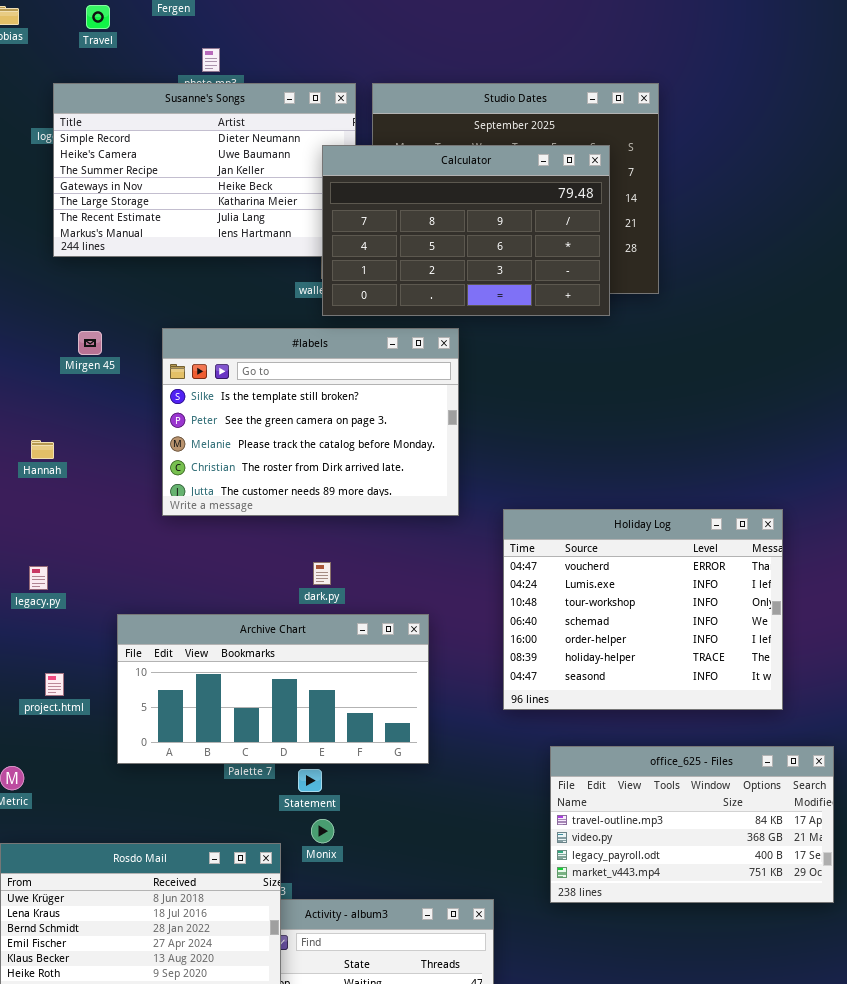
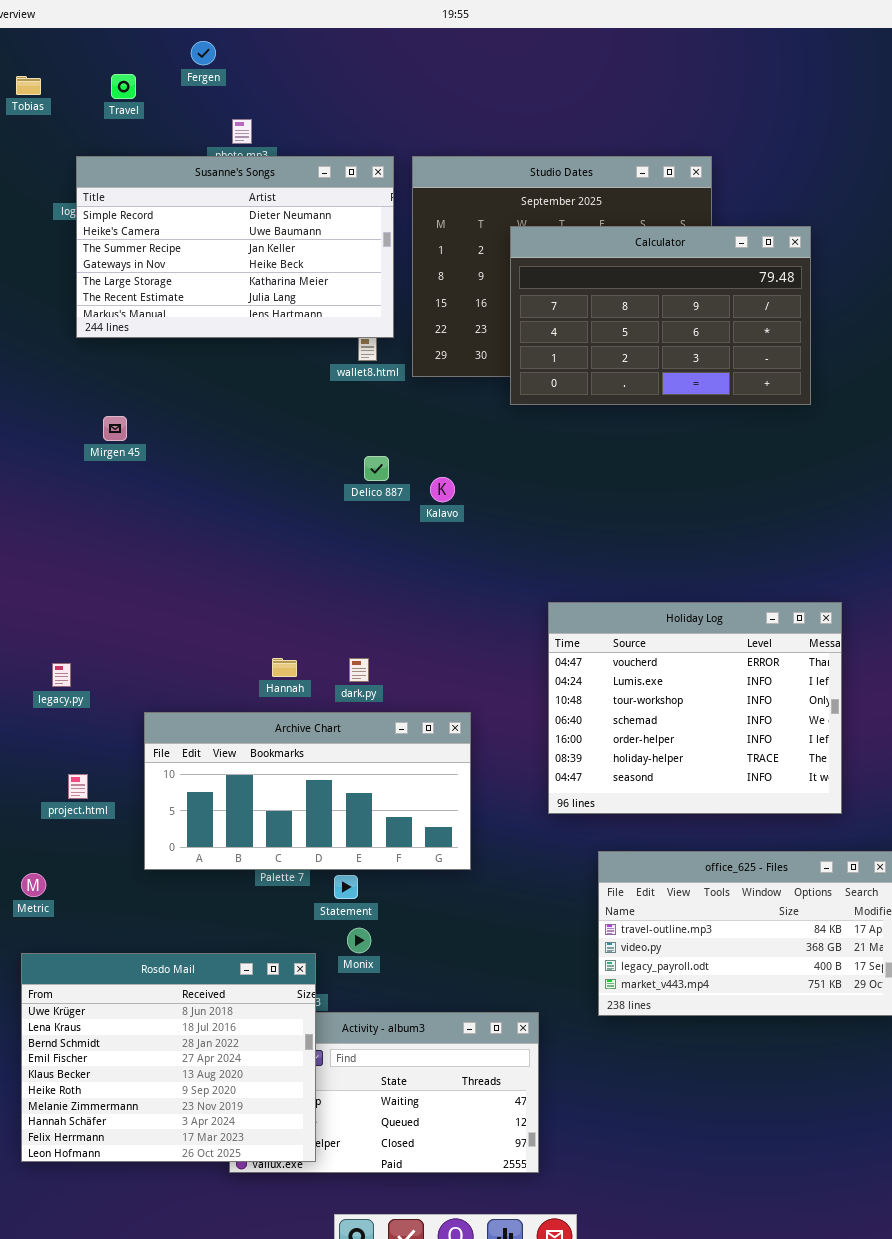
Calculator: [322,145,610,316] -> [510,226,811,405], moved
#labels: [162,328,459,516] -> none, closed
Hannah: [31,440,54,459] -> [272,658,297,677], moved

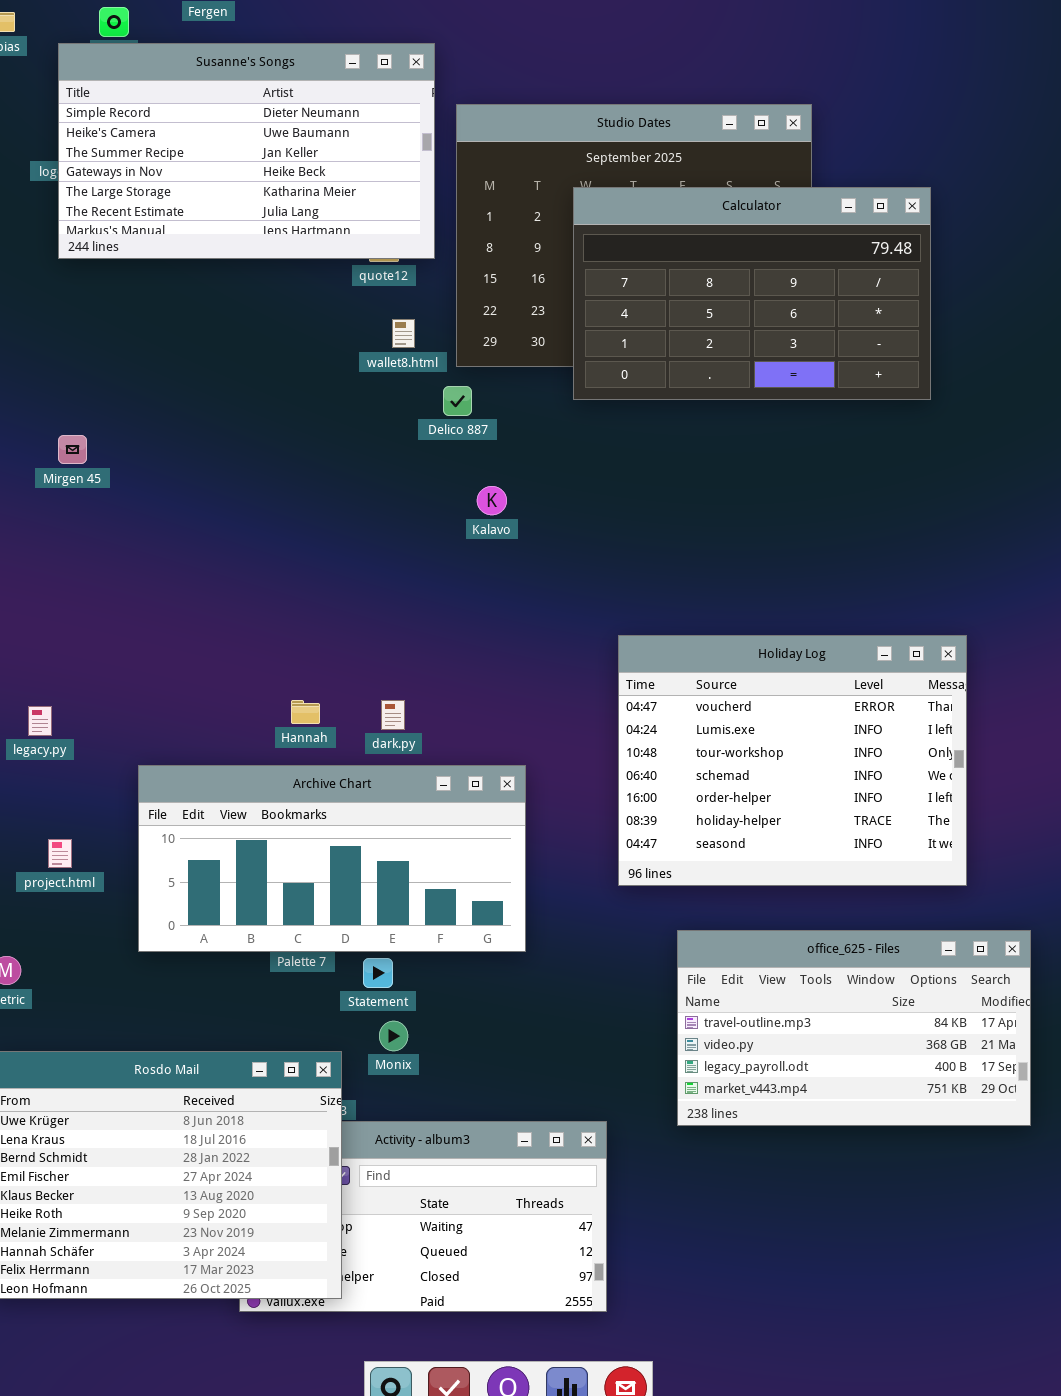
Susanne's Songs: [76,156,394,338] -> [58,43,435,259], moved
Mirgen 45: [103,416,127,441] -> [58,435,87,464], moved
Delico 887: [364,456,389,481] -> [443,386,472,416], moved

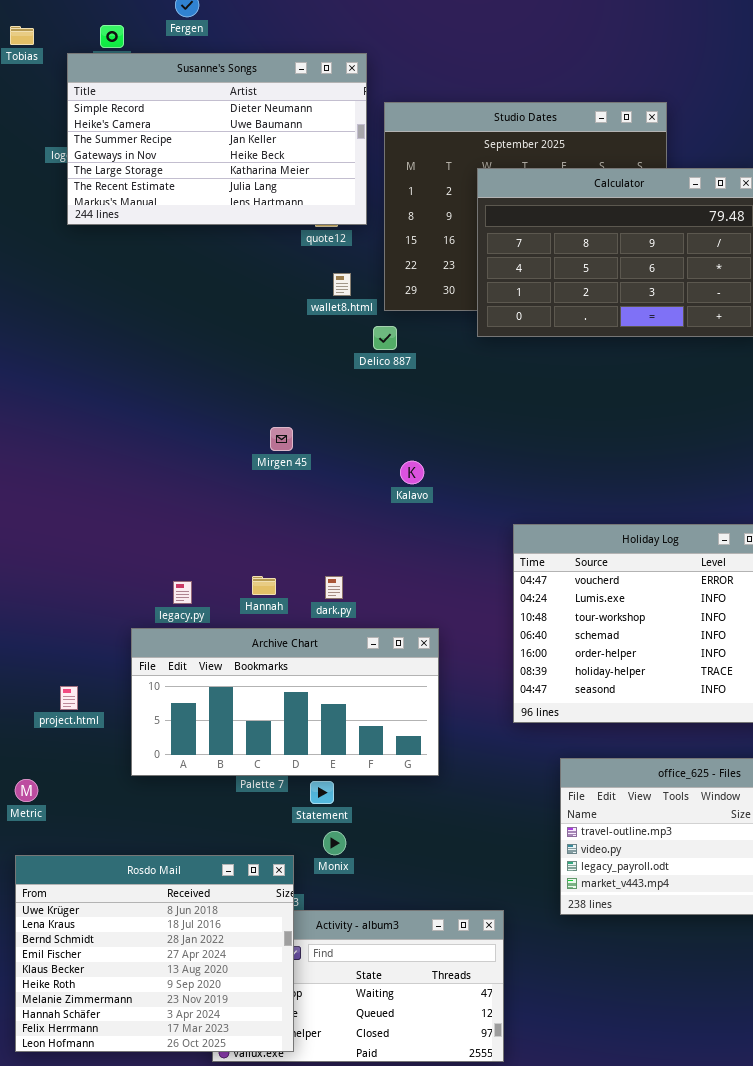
Mirgen 45: [58,435,87,464] -> [270,427,293,451], moved
Kalavo: [477,486,507,515] -> [400,461,424,484], moved
legacy.py: [28,706,52,736] -> [173,581,192,604], moved

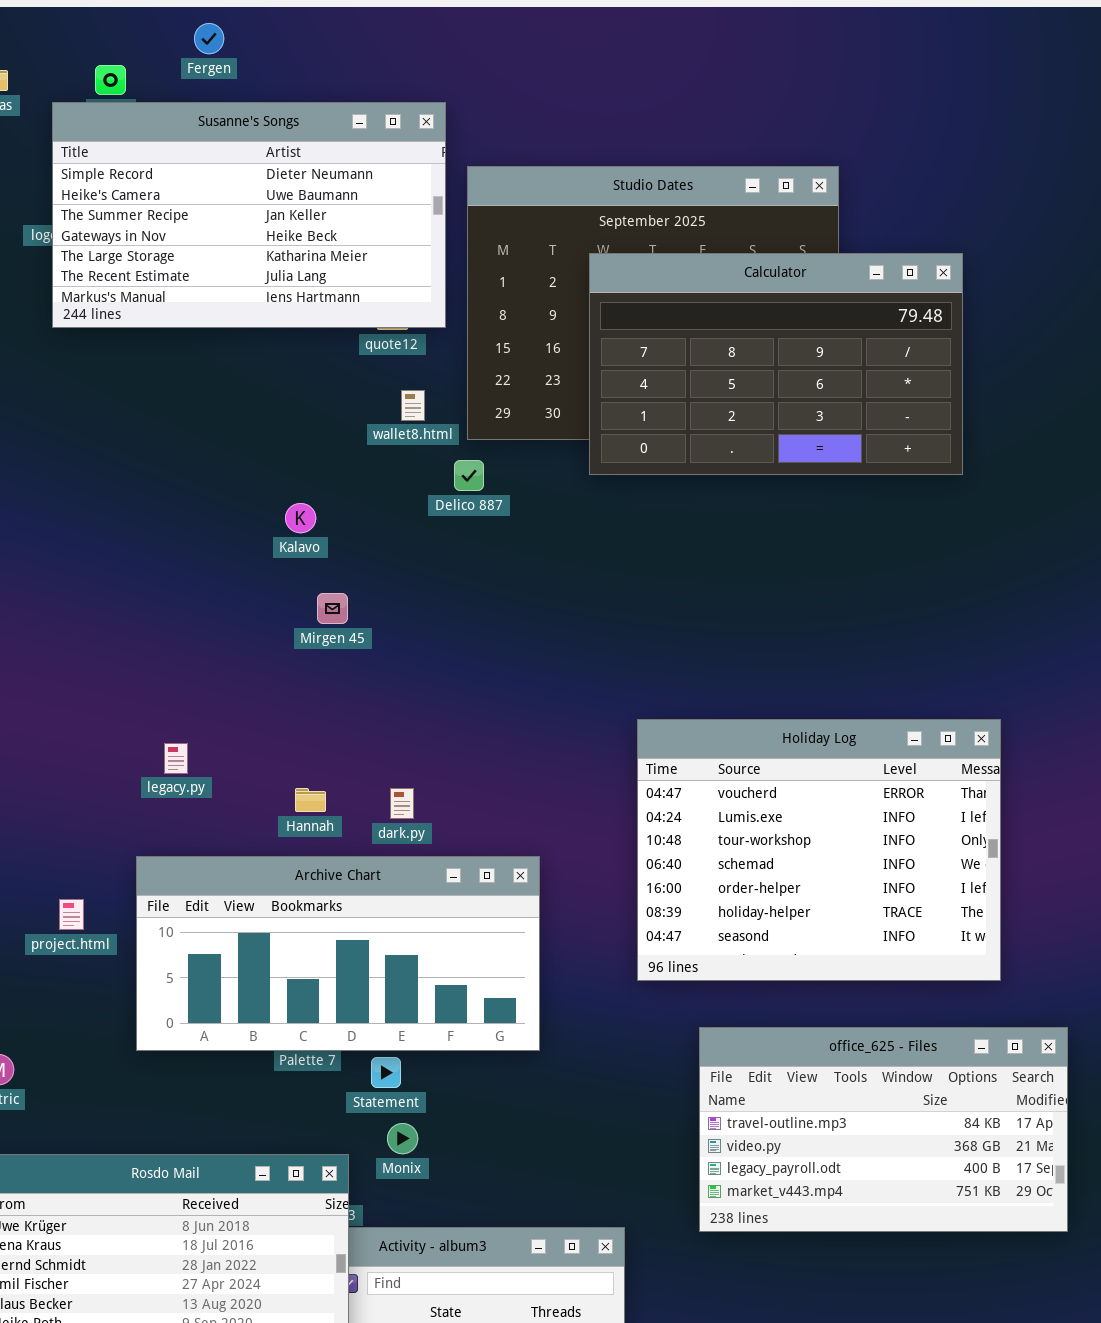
Kalavo: [400,461,424,484] -> [285,503,316,533], moved
legacy.py: [173,581,192,604] -> [164,743,188,774], moved
project.html: [60,686,78,710] -> [59,899,84,930], moved

